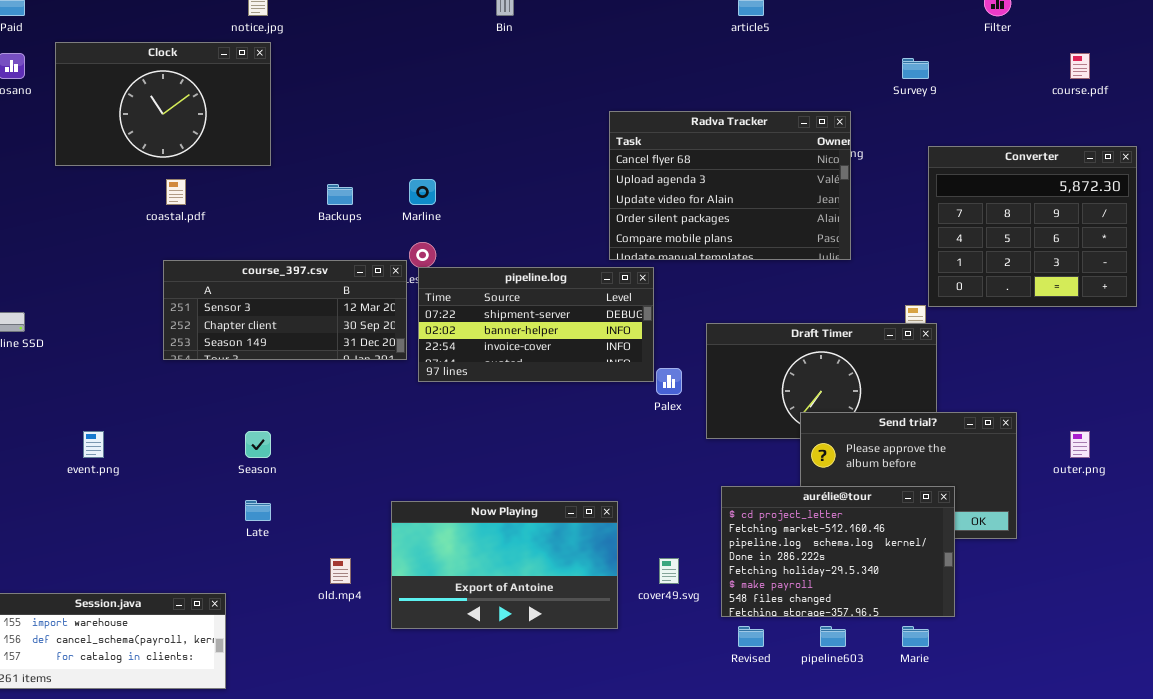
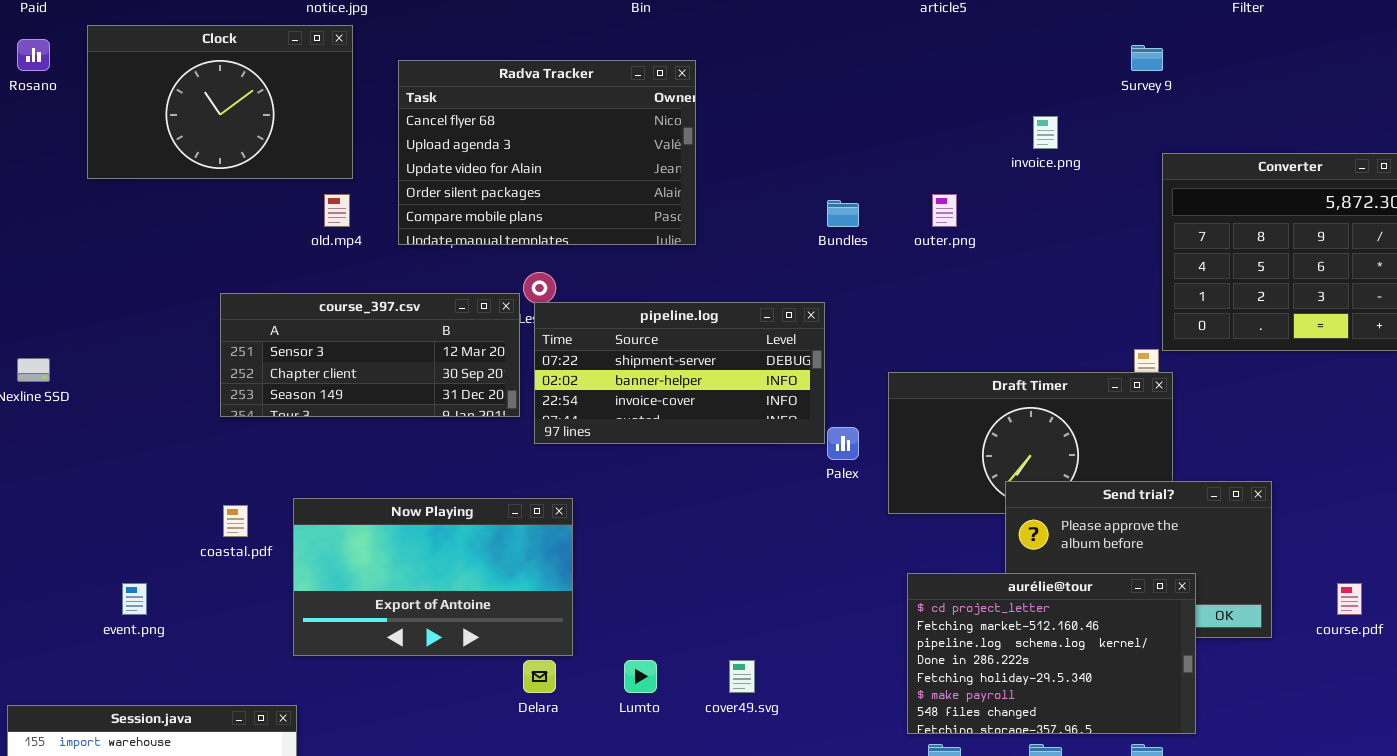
course.pdf: [1070,53,1090,79] -> [1337,583,1362,615], moved
Radva Tracker: [609,111,851,260] -> [398,60,696,245], moved
coastal.pdf: [166,179,186,205] -> [223,505,248,537], moved
event.png: [83,431,104,458] -> [122,583,147,615], moved
outer.png: [1070,431,1090,458] -> [932,194,957,227], moved
Now Playing: [391,501,618,629] -> [293,498,573,656], moved
old.mp4: [330,558,351,584] -> [324,194,350,227], moved
cover49.svg: [659,558,679,584] -> [729,660,755,693], moved

